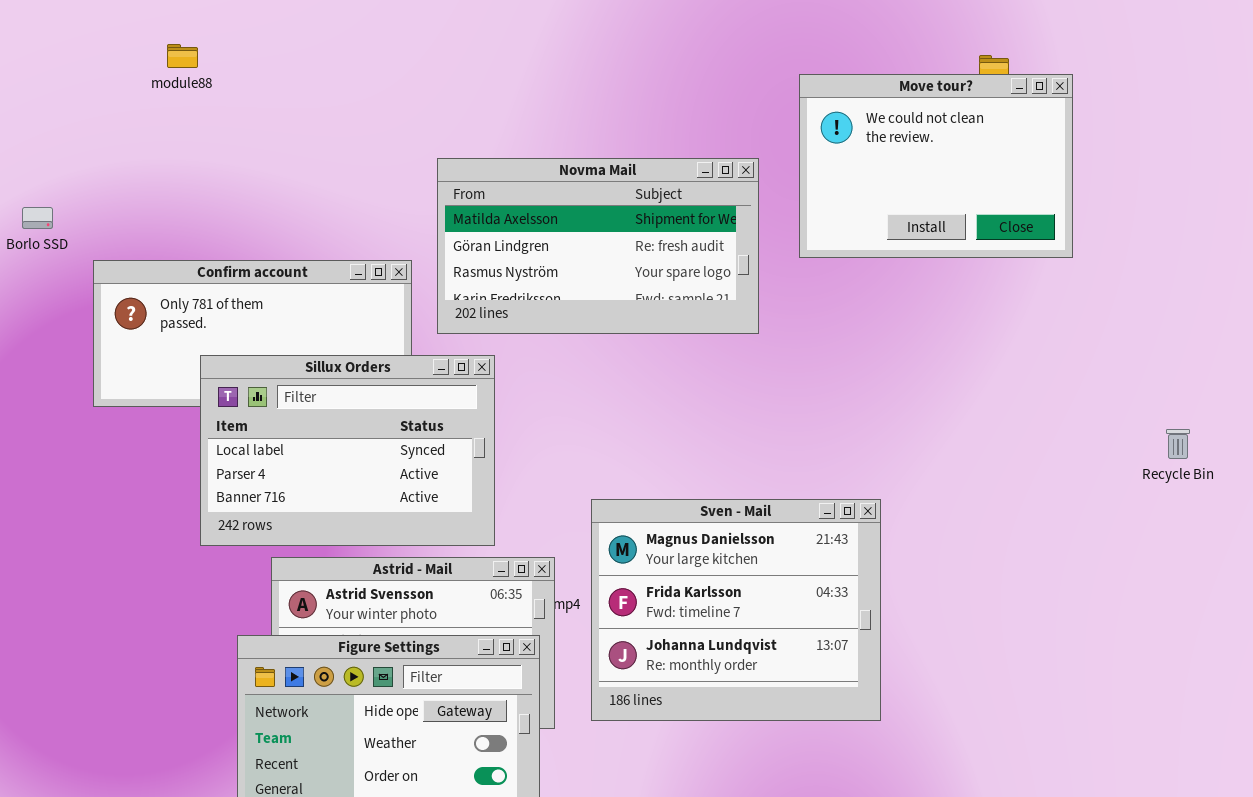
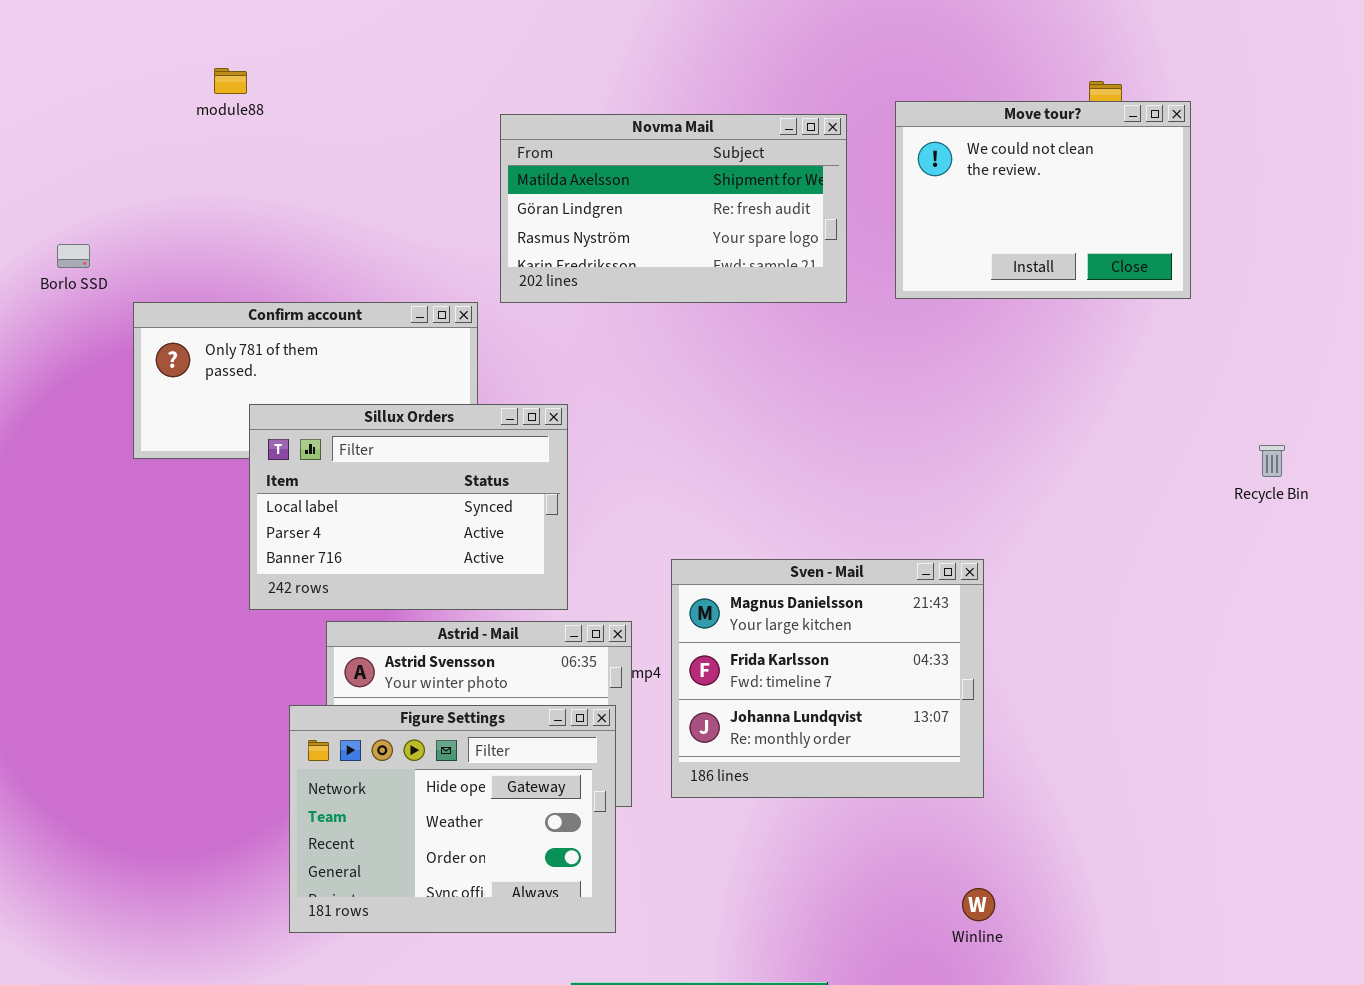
Novma Mail: [437,158,759,334] -> [500,114,847,303], moved
Recycle Bin: [1166,429,1190,459] -> [1259,445,1285,477], moved

